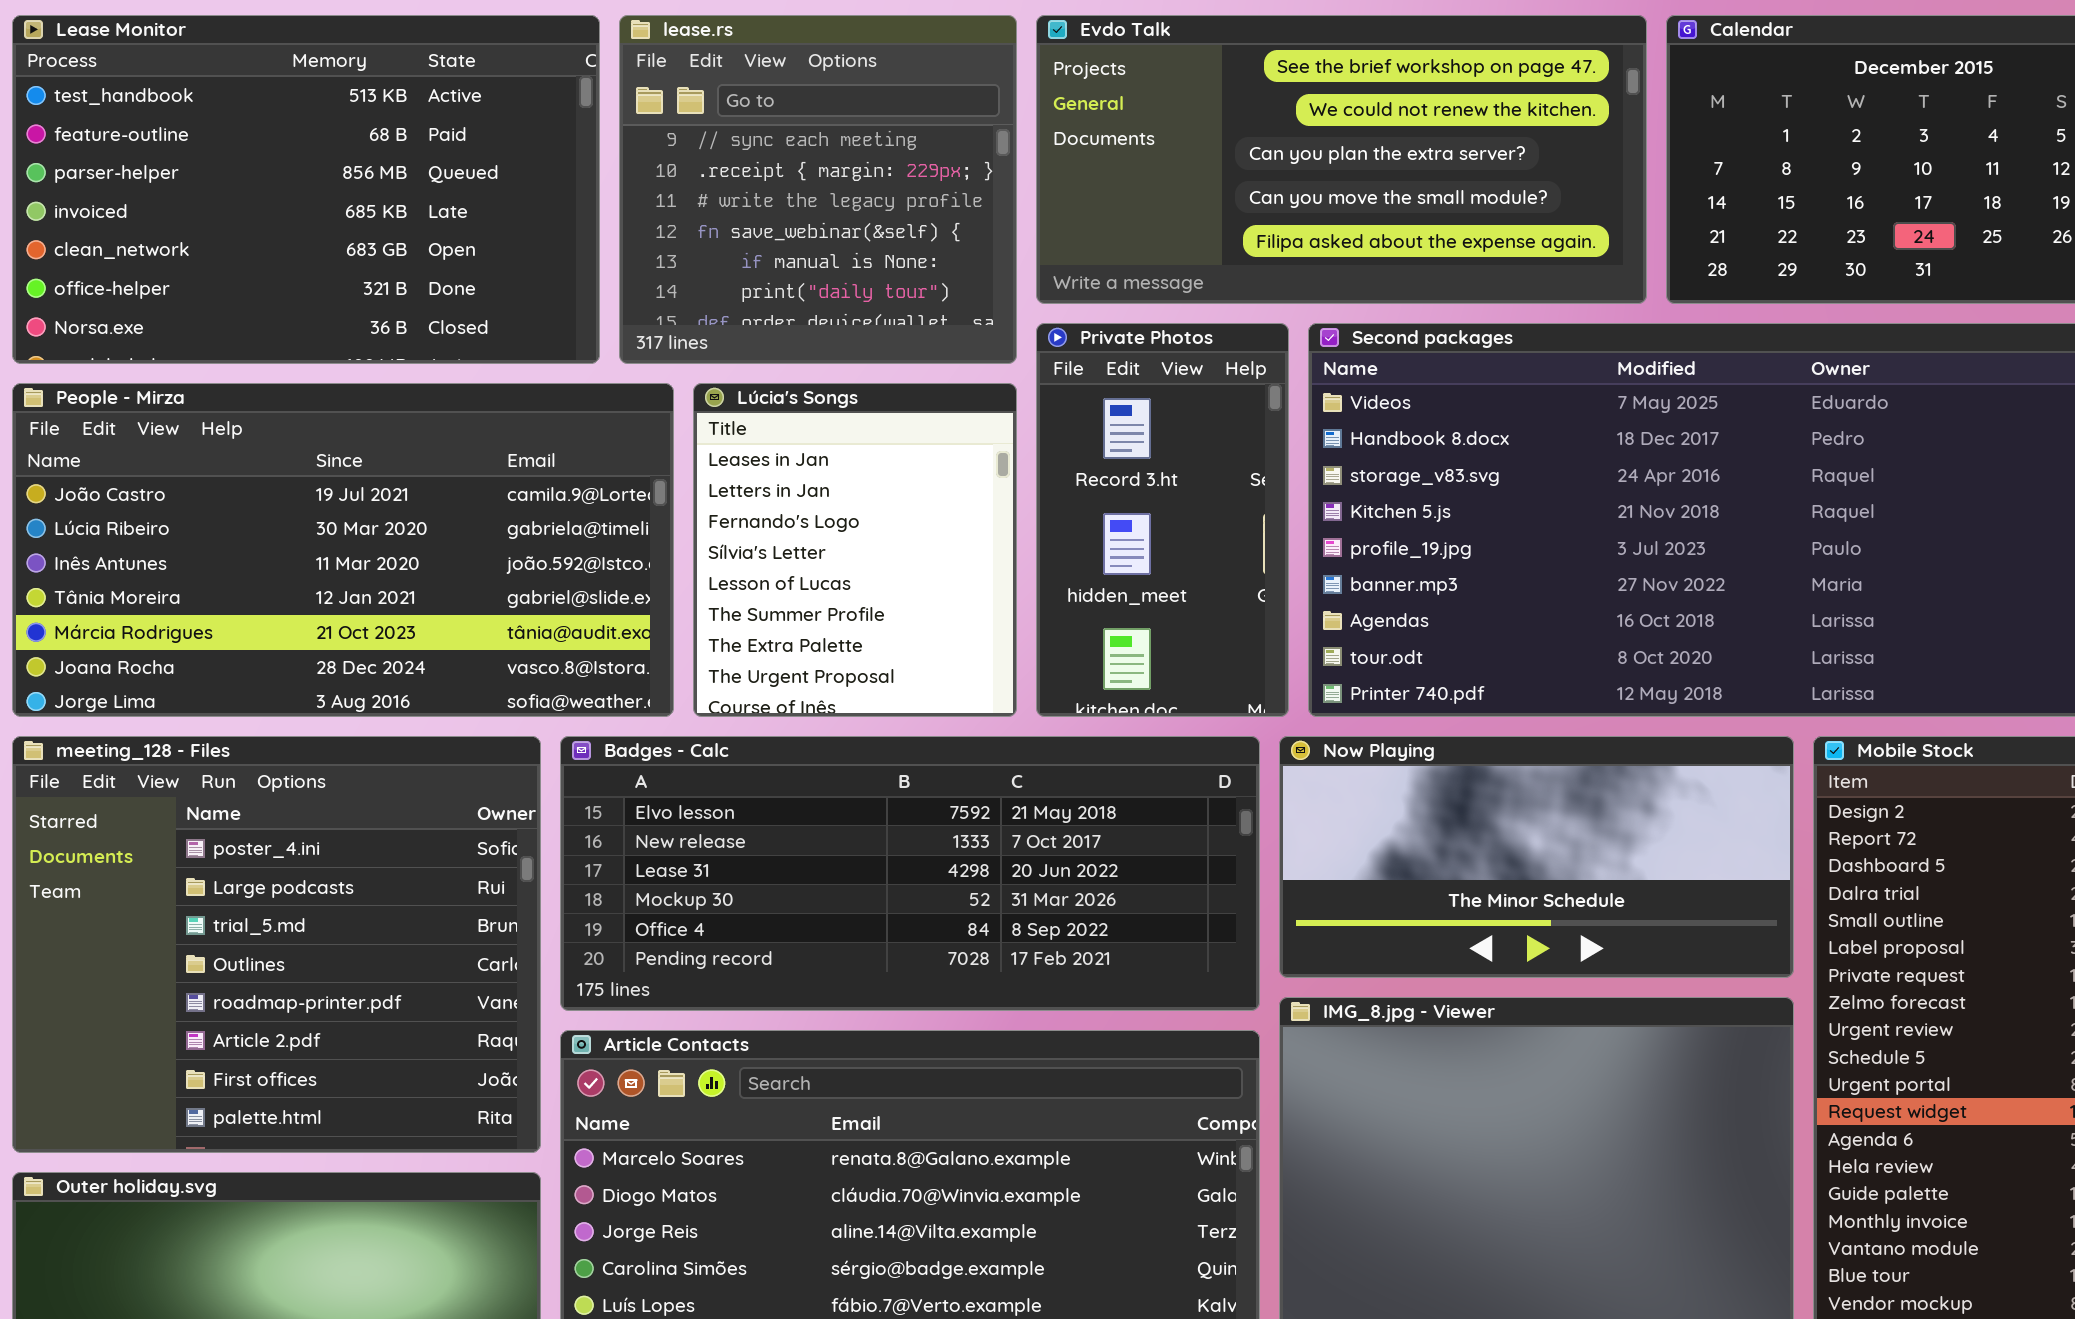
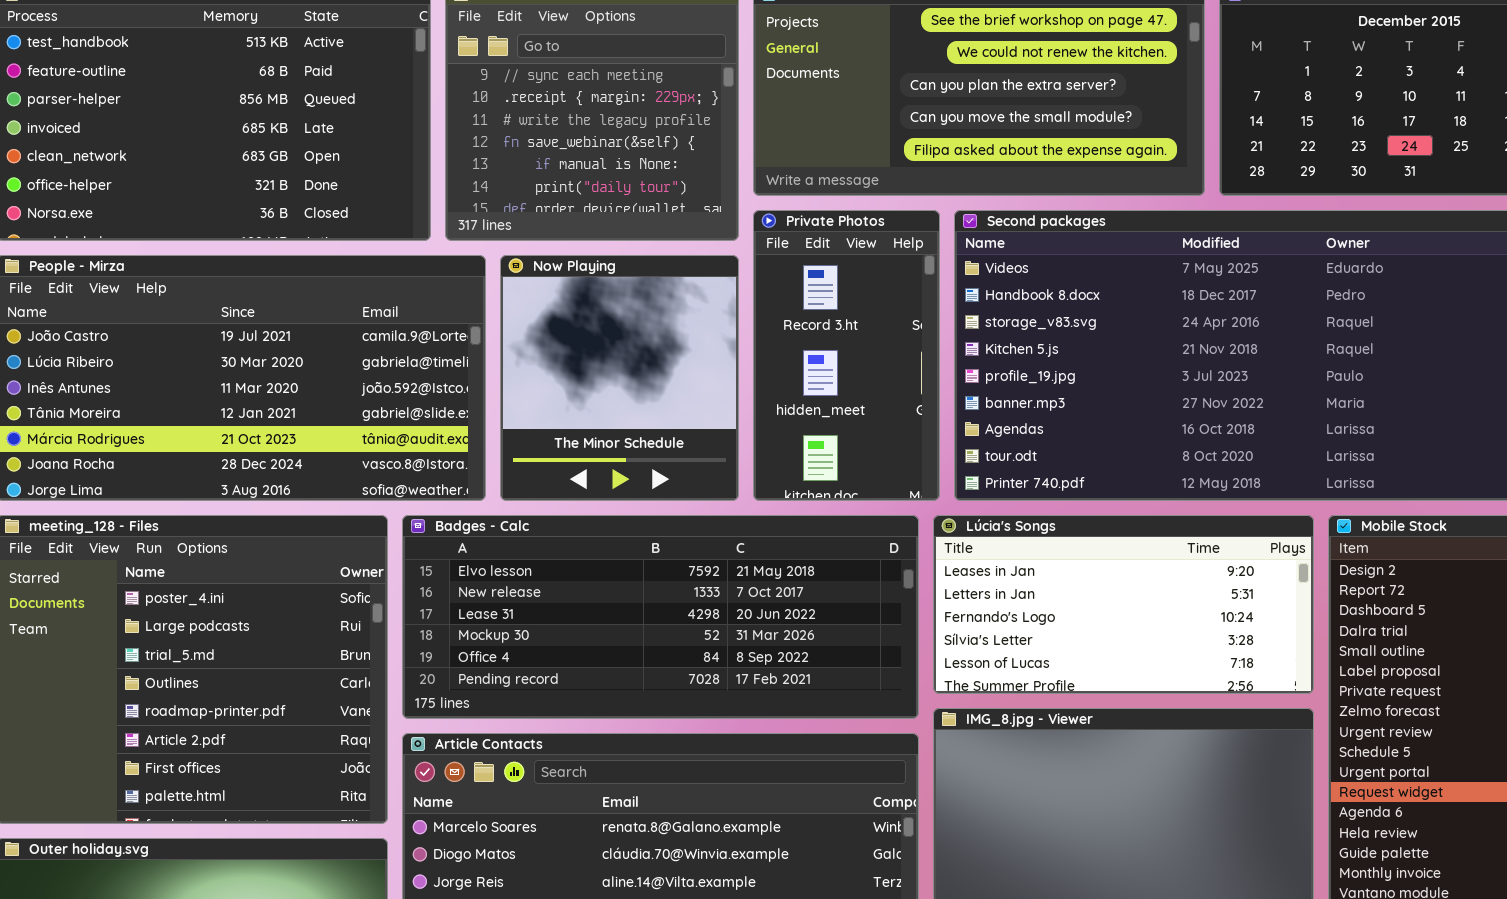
Lúcia's Songs: [693,383,1017,717] -> [933,515,1314,694], moved, resized
Now Playing: [1279,736,1794,978] -> [500,255,739,501], moved, resized

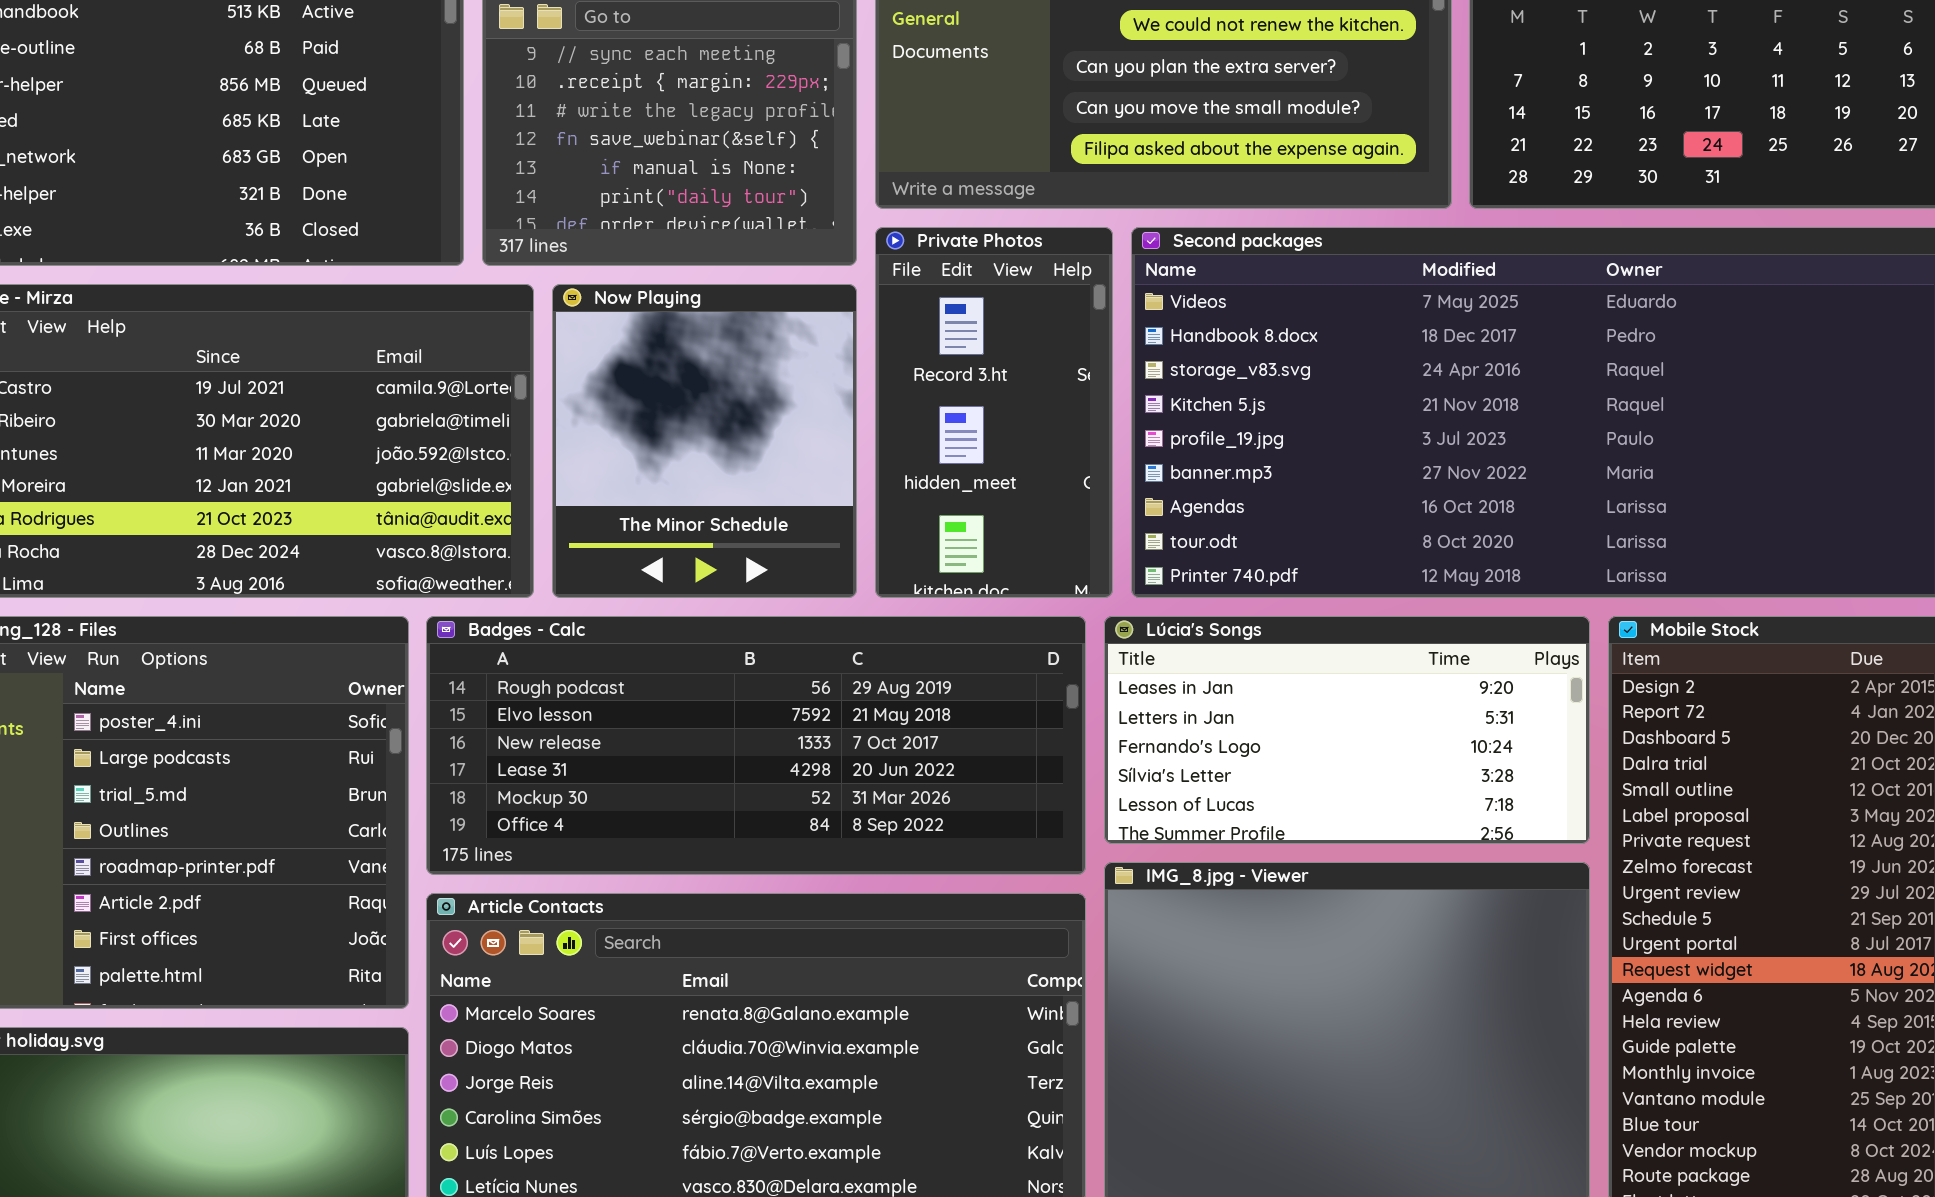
Badges - Calc: [402,515,919,719] -> [426,616,1086,875], scrolled up 1 row

